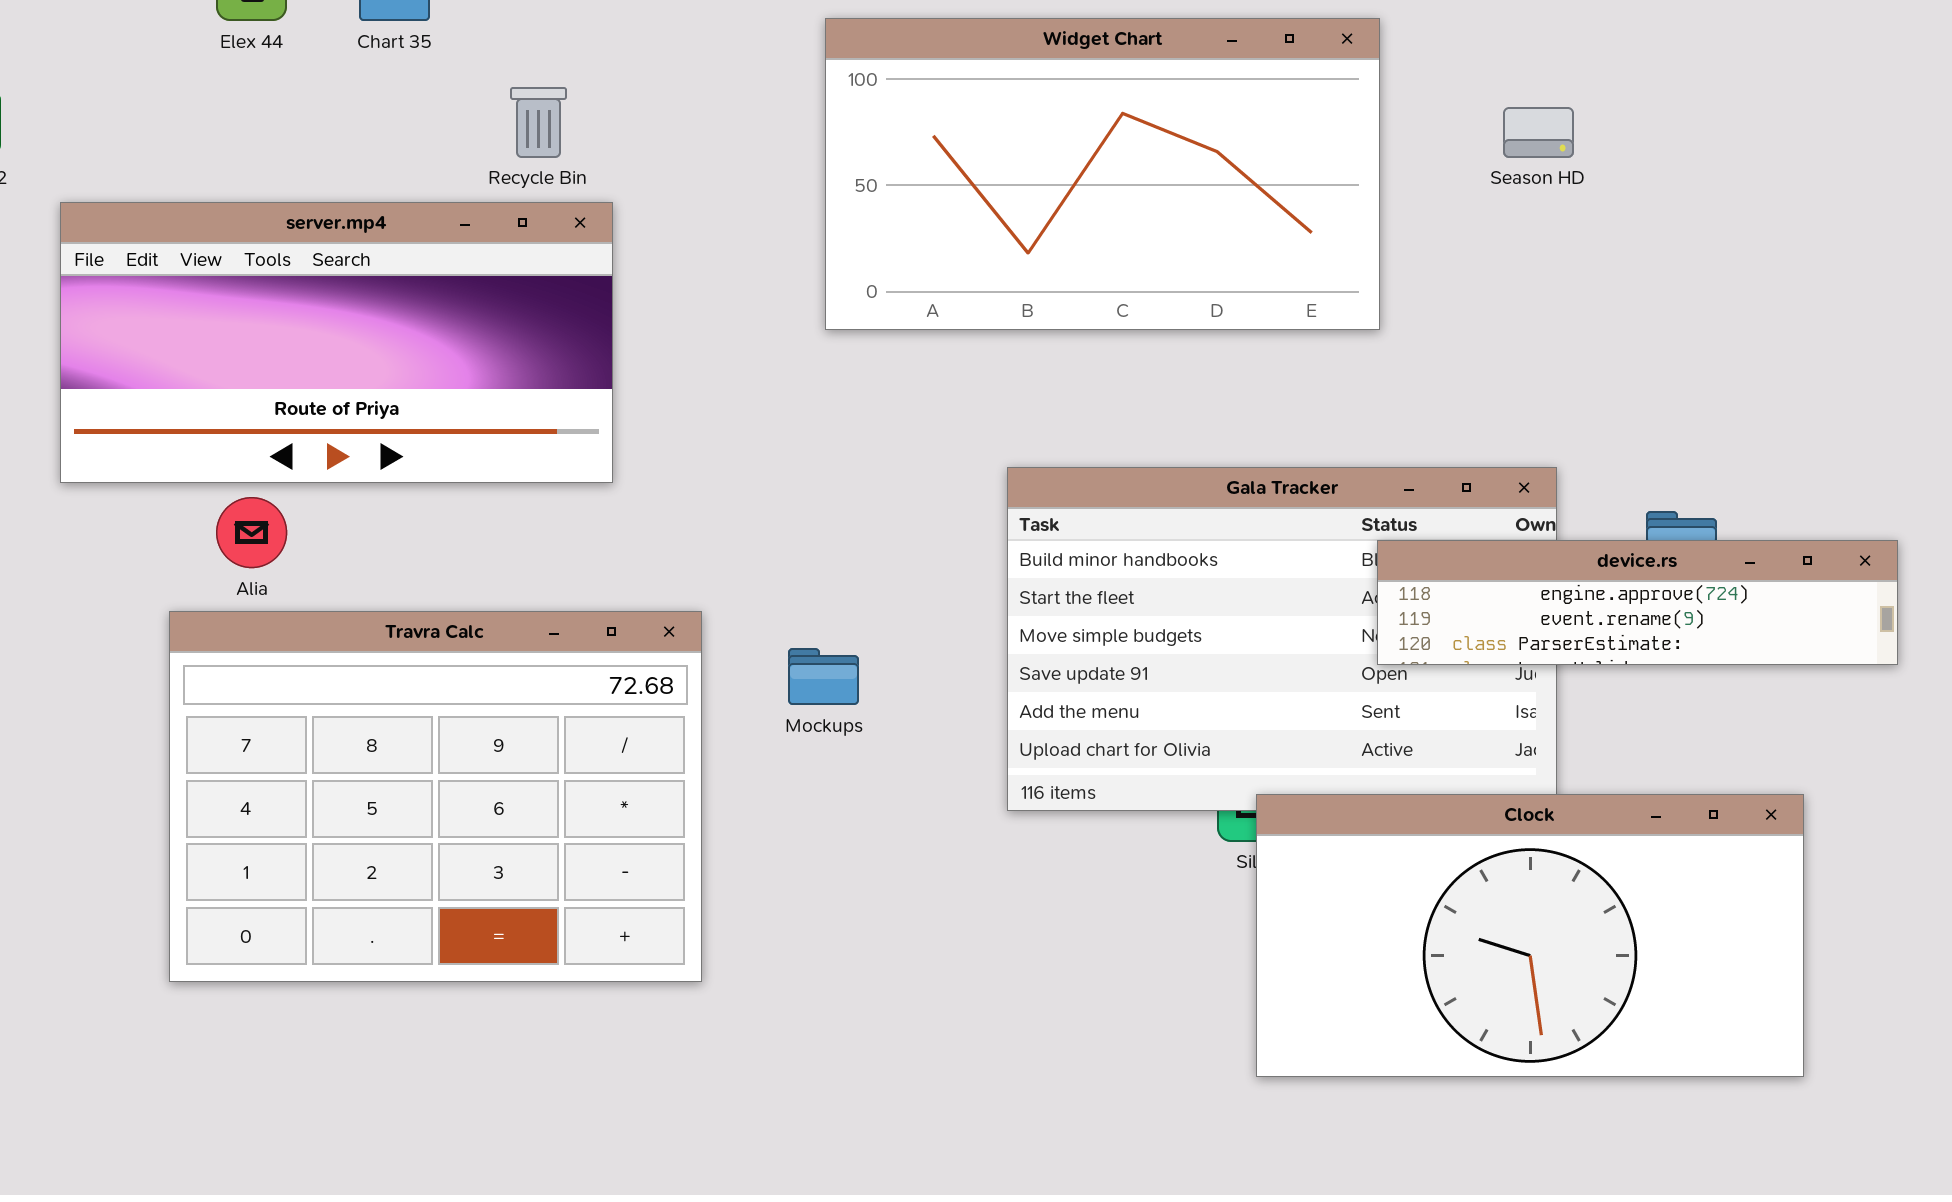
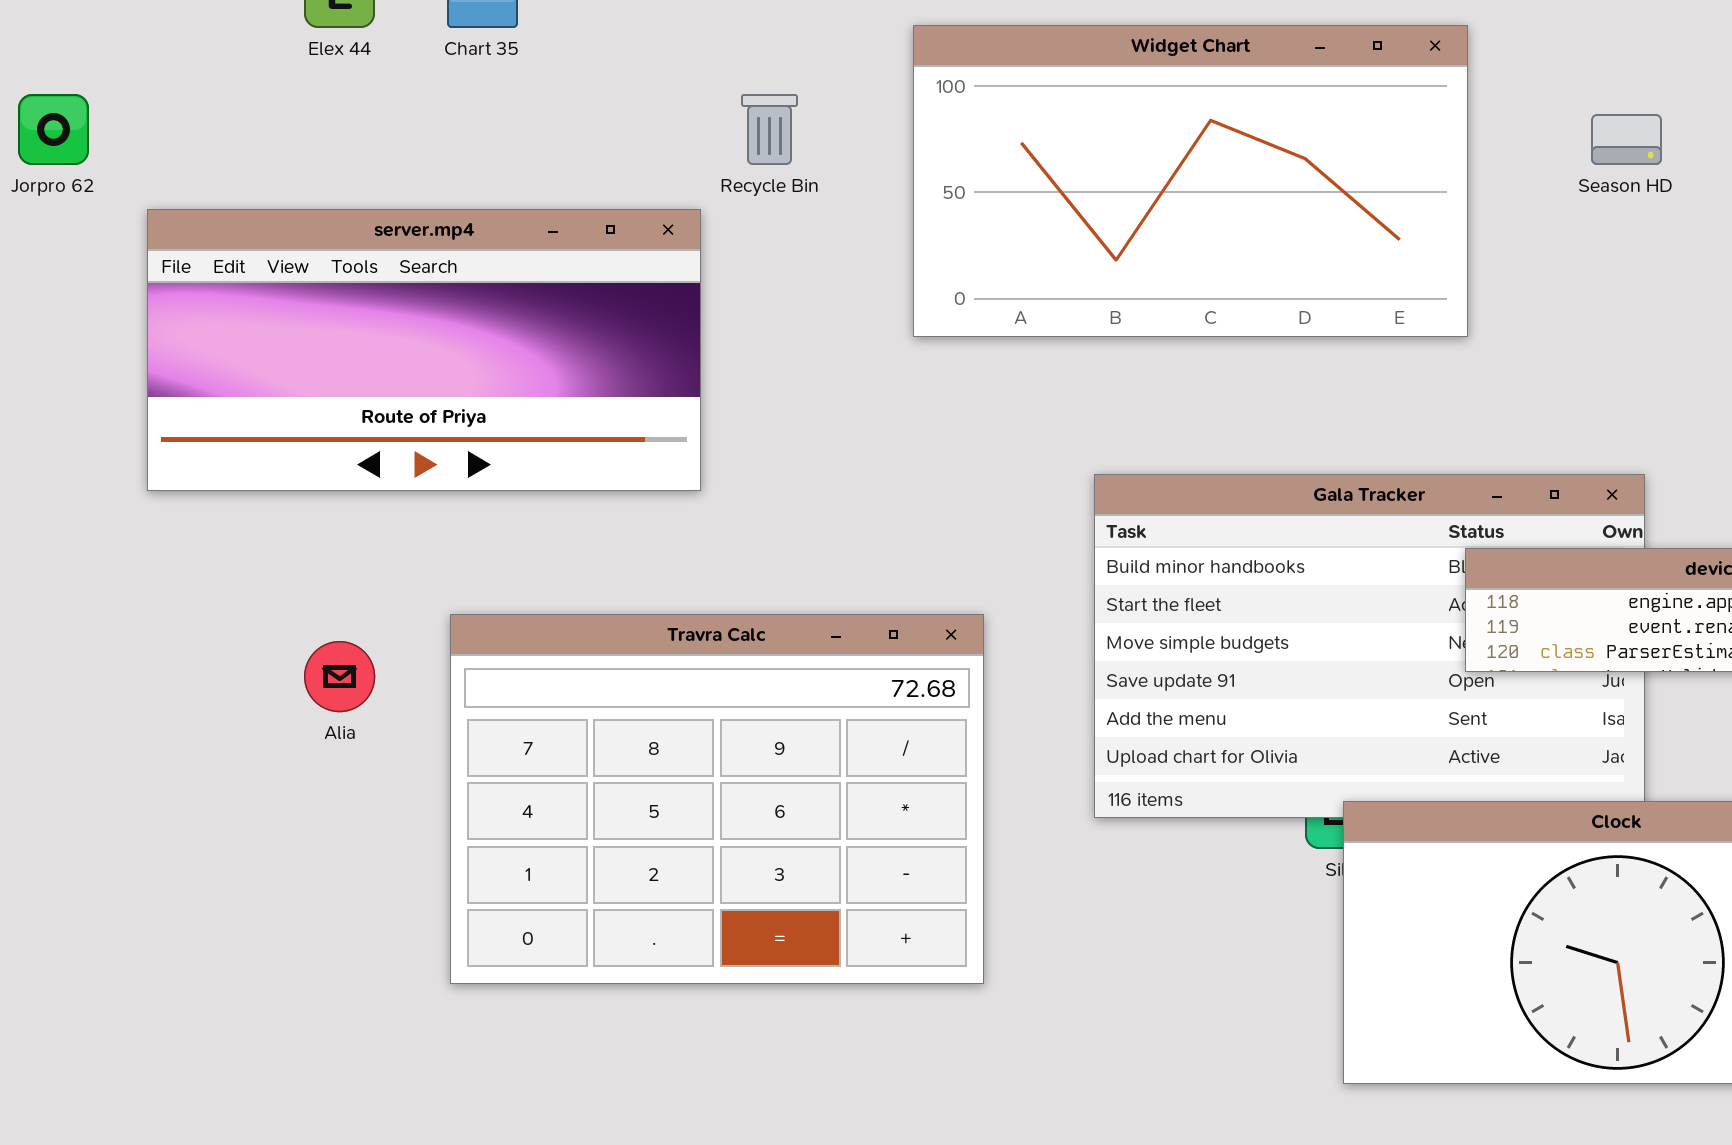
Recycle Bin: [510,87,567,158] -> [741,94,798,165], moved
Alia: [216,497,287,568] -> [304,641,375,712], moved
Travra Calc: [169,611,702,982] -> [450,614,984,984], moved

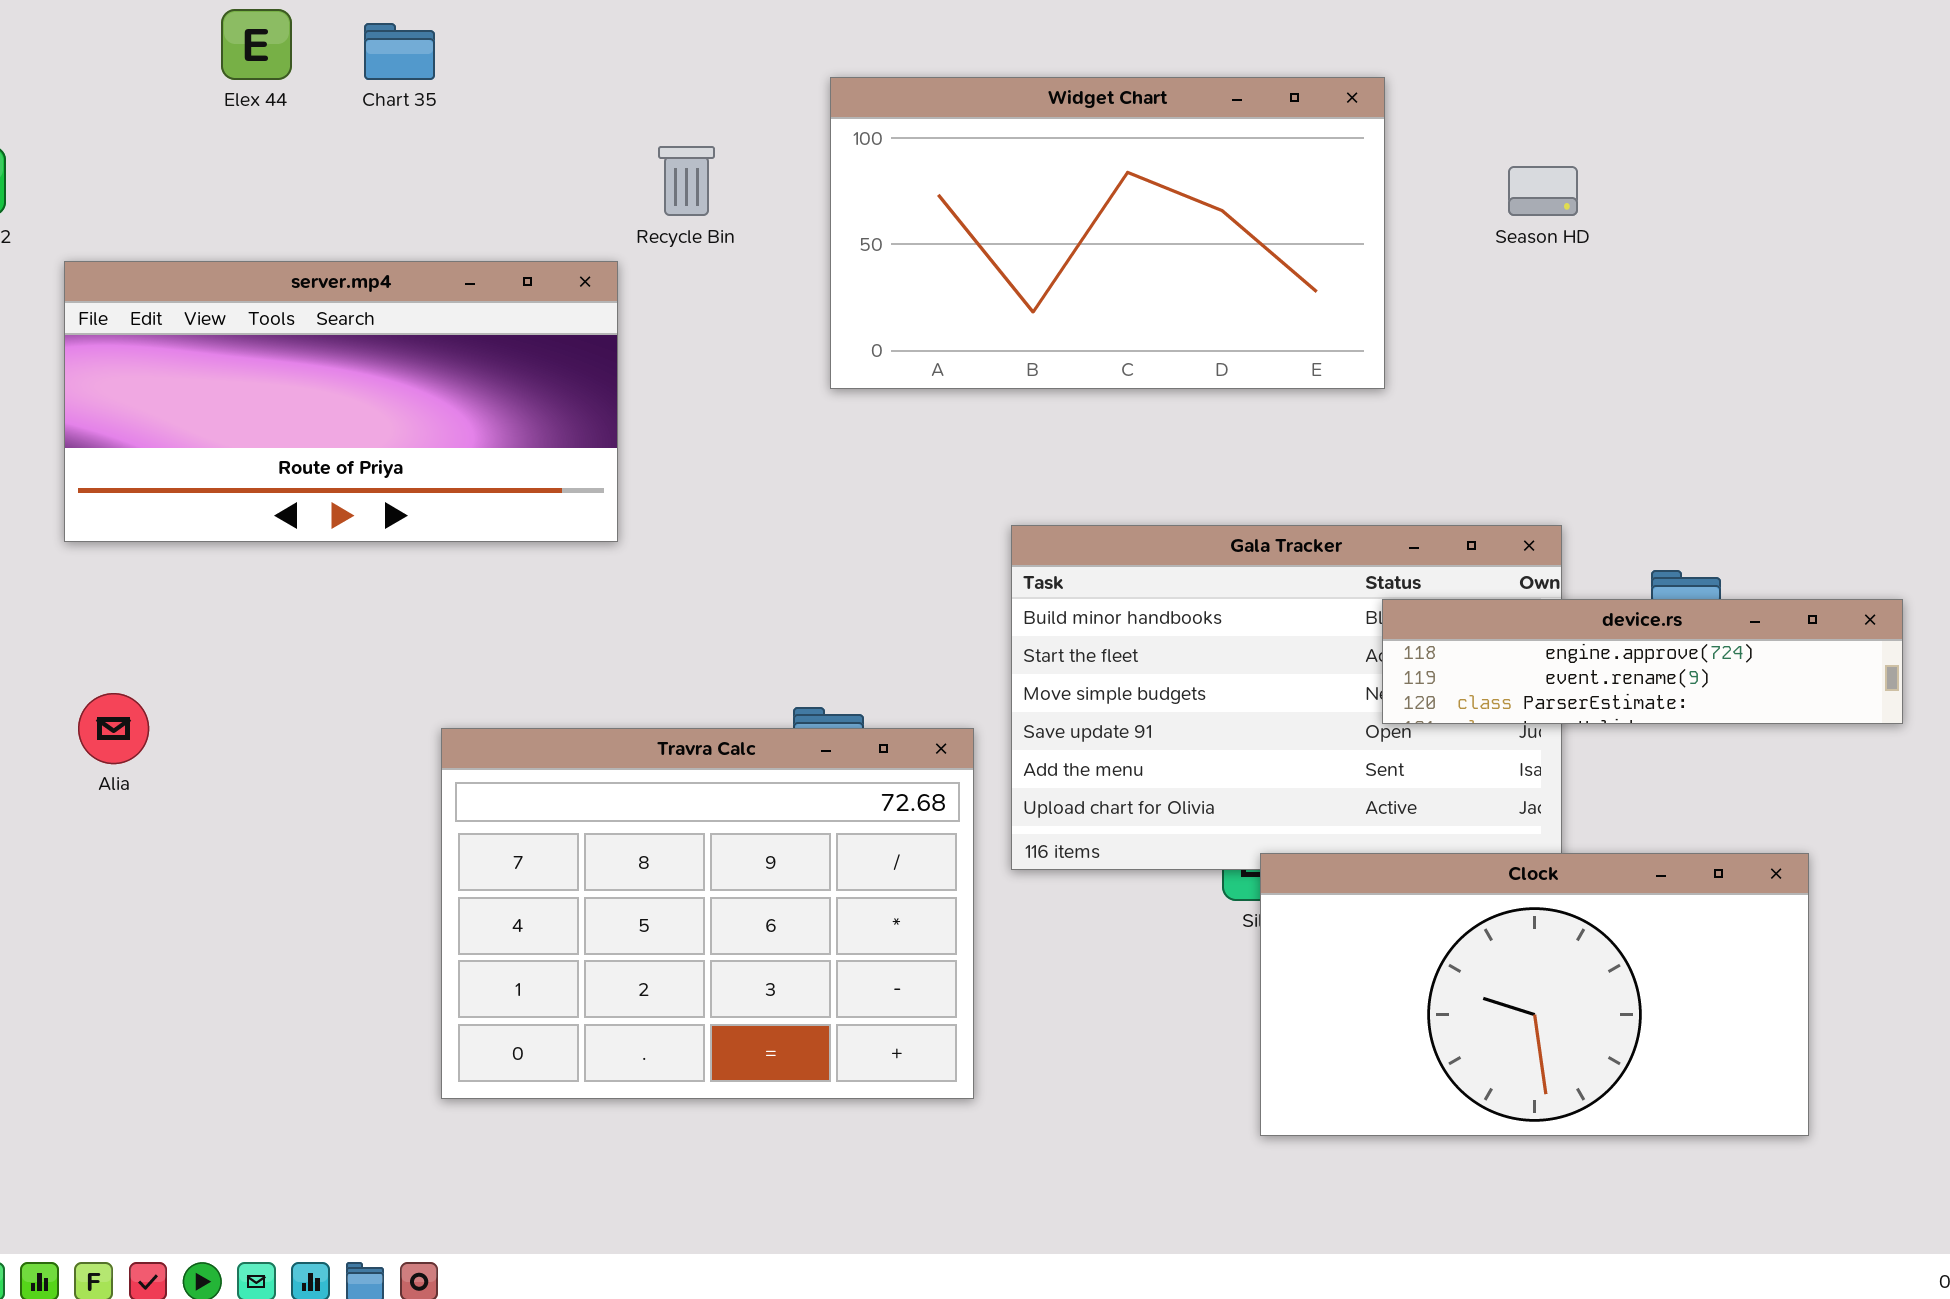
Travra Calc: [450,614,984,984] -> [441,728,974,1099], moved
Alia: [304,641,375,712] -> [78,693,149,764], moved

